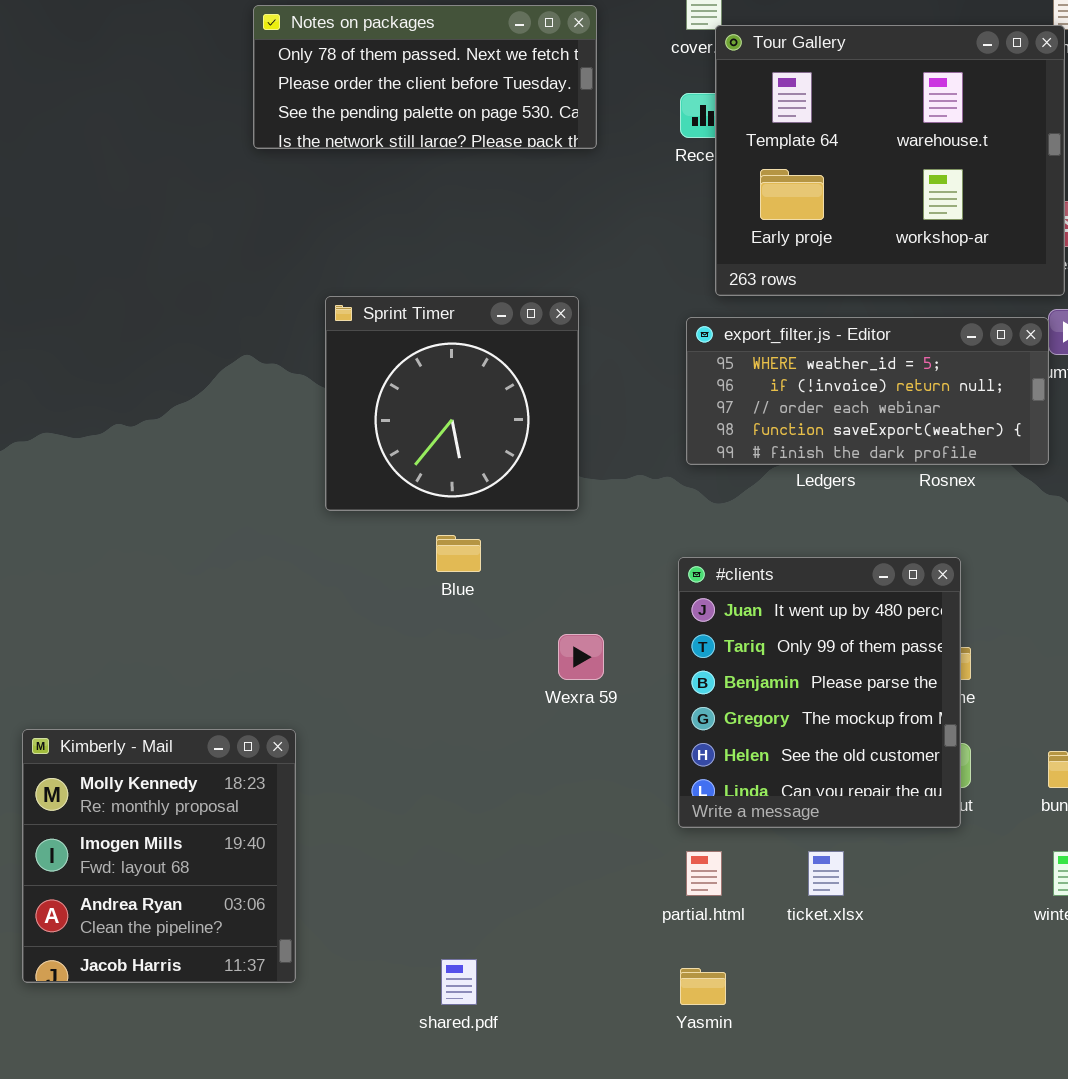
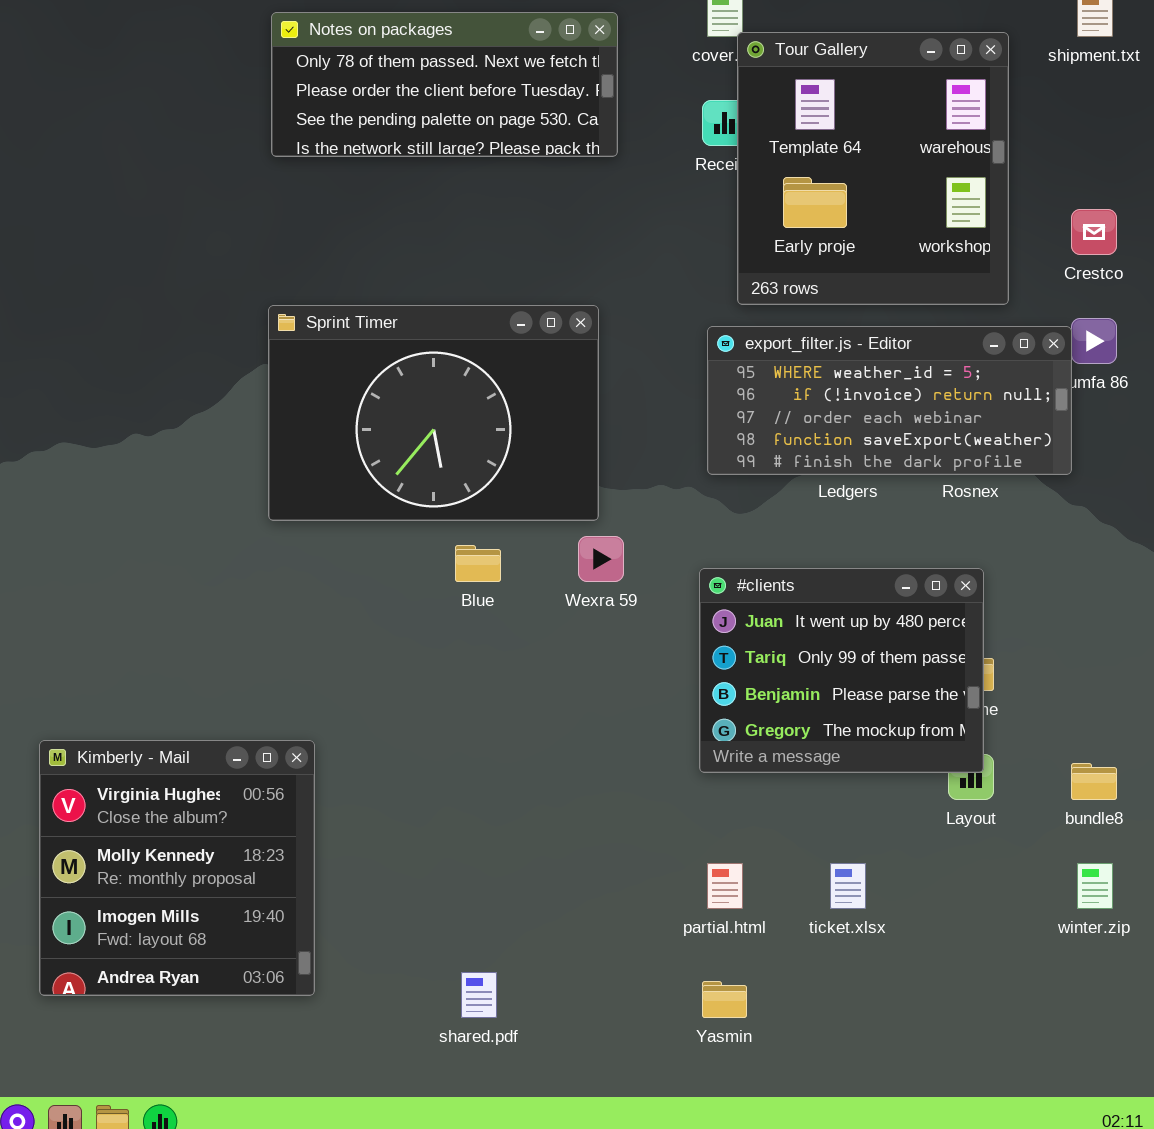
Tour Gallery: [715,25,1065,296] -> [737,32,1009,305], resized
Sprint Timer: [325,296,579,511] -> [268,305,599,521], resized
#clients: [678,557,961,828] -> [699,568,984,773], resized
Wexra 59: [558,634,604,680] -> [578,536,624,582], moved
Kimberly - Mail: [22,729,296,983] -> [39,740,315,996], scrolled up 1 row

